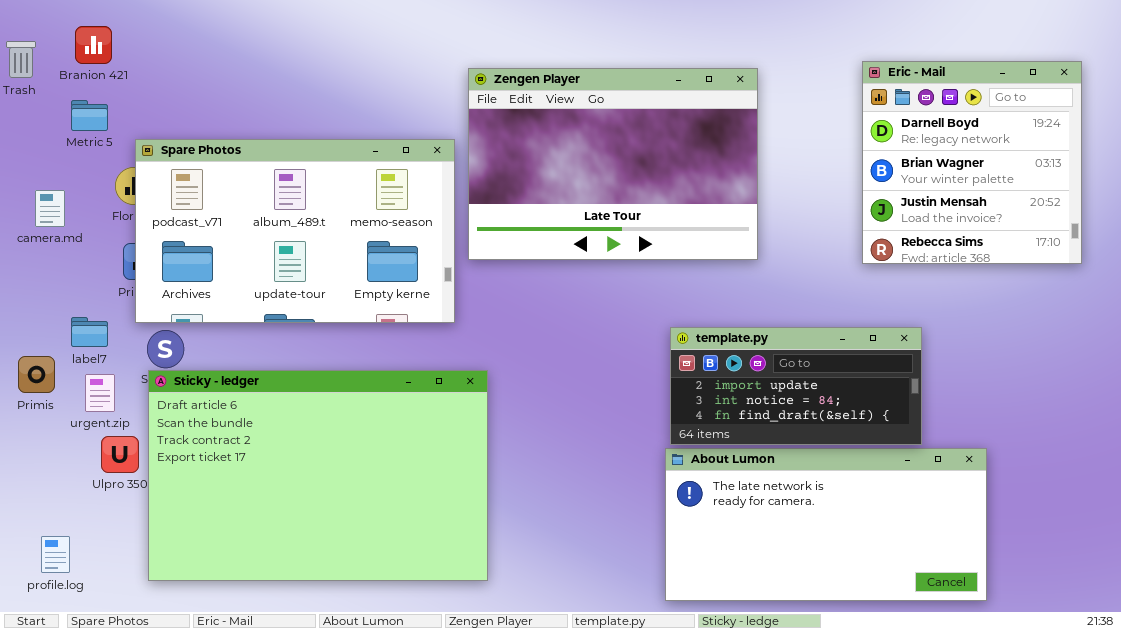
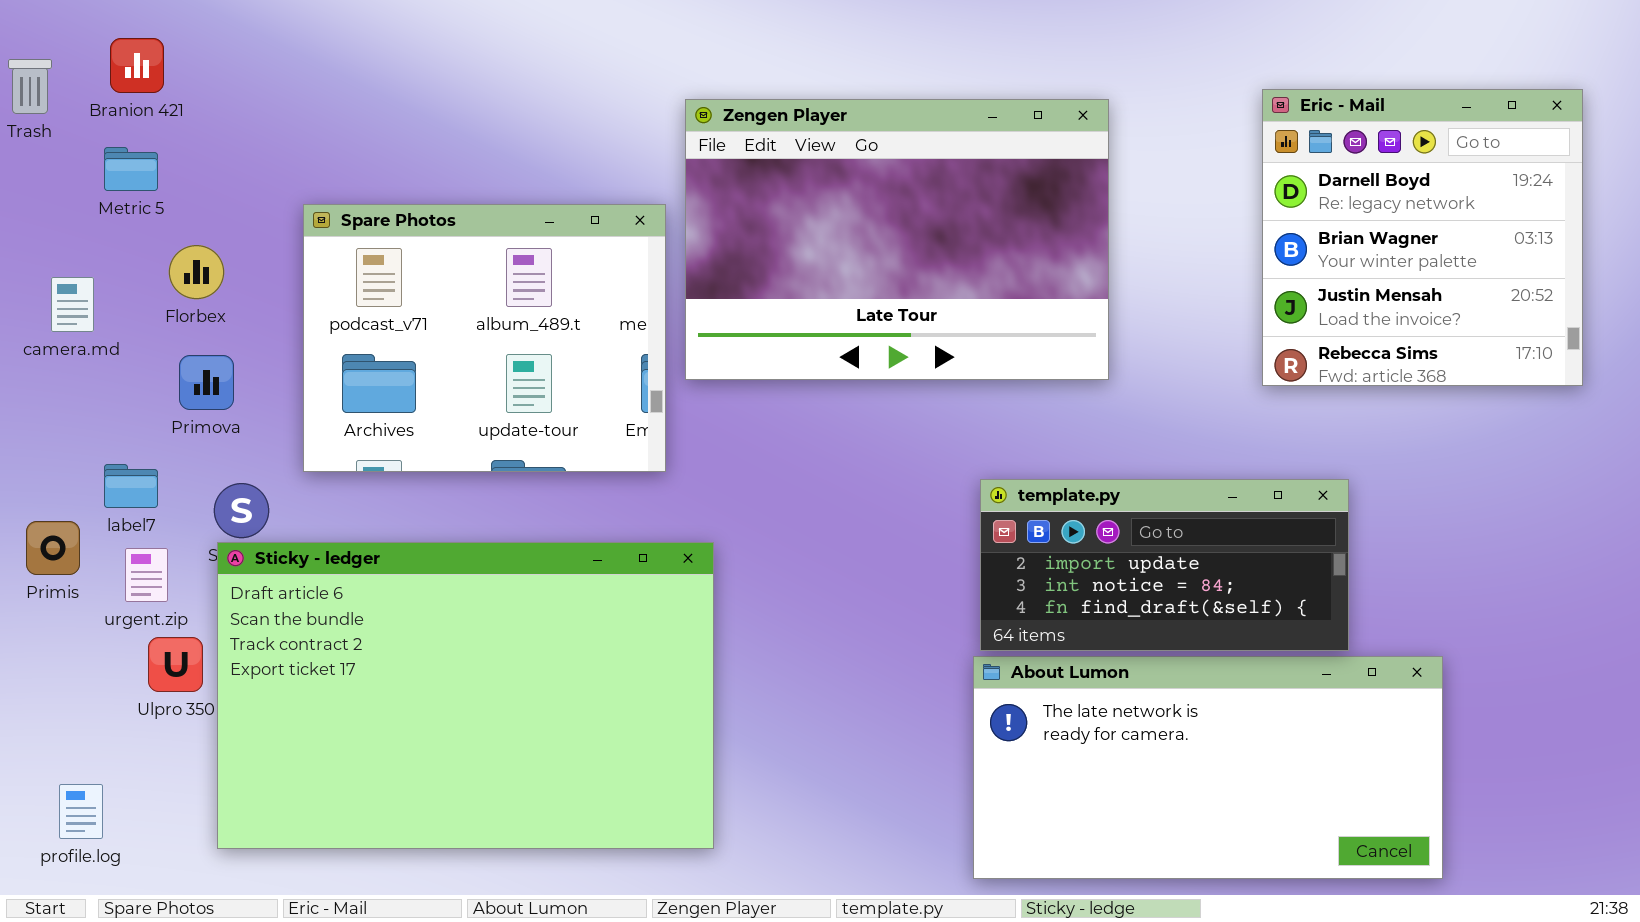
Spare Photos: [135,139,455,323] -> [303,204,666,472], resized

